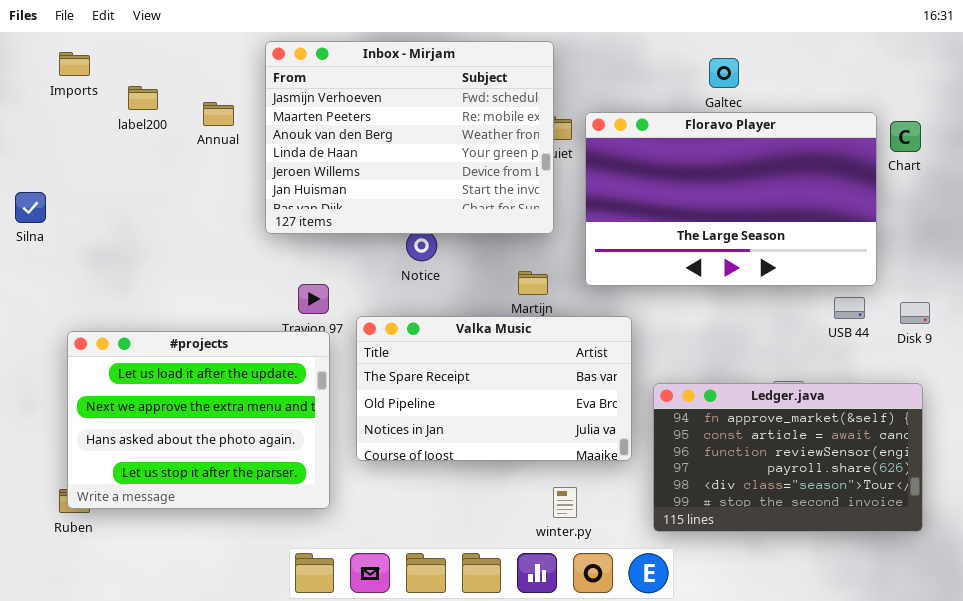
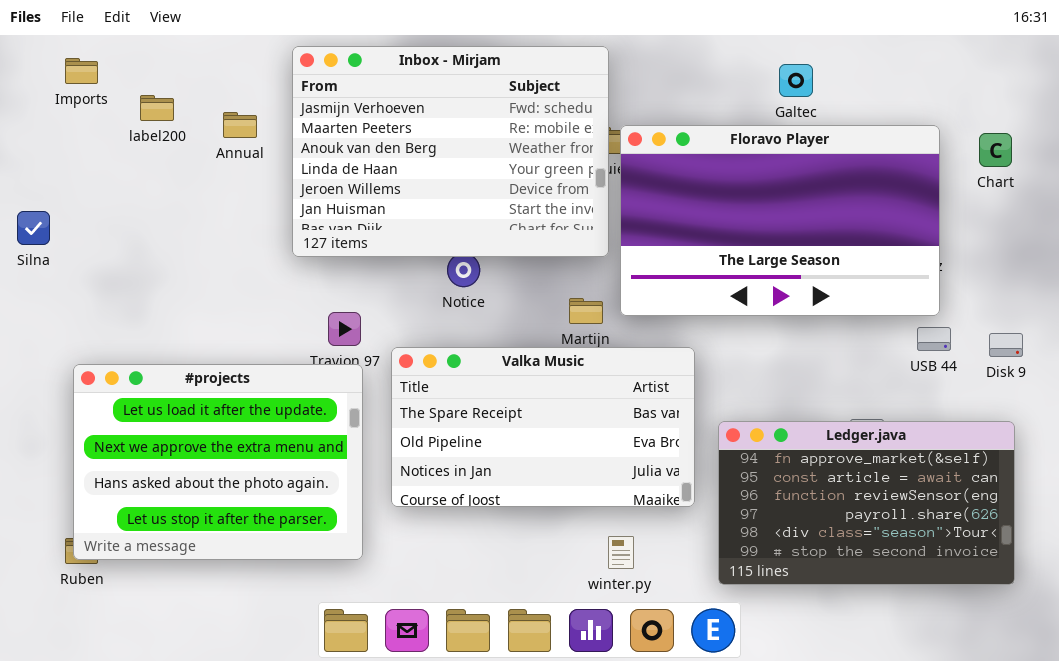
Floravo Player: [585,112,877,286] -> [620,125,940,316], moved

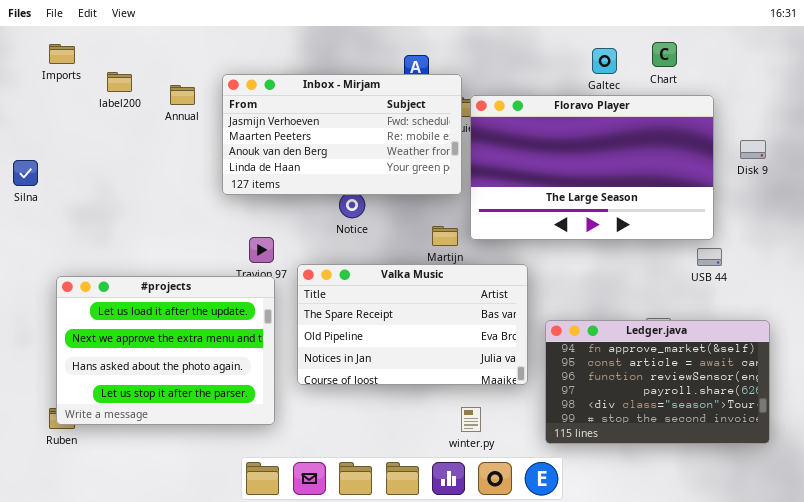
Inbox - Mirjam: [292,46,609,257] -> [222,74,462,195], resized
Chart: [979,133,1012,167] -> [652,42,677,67], moved
Disk 9: [989,333,1023,357] -> [740,140,766,159], moved

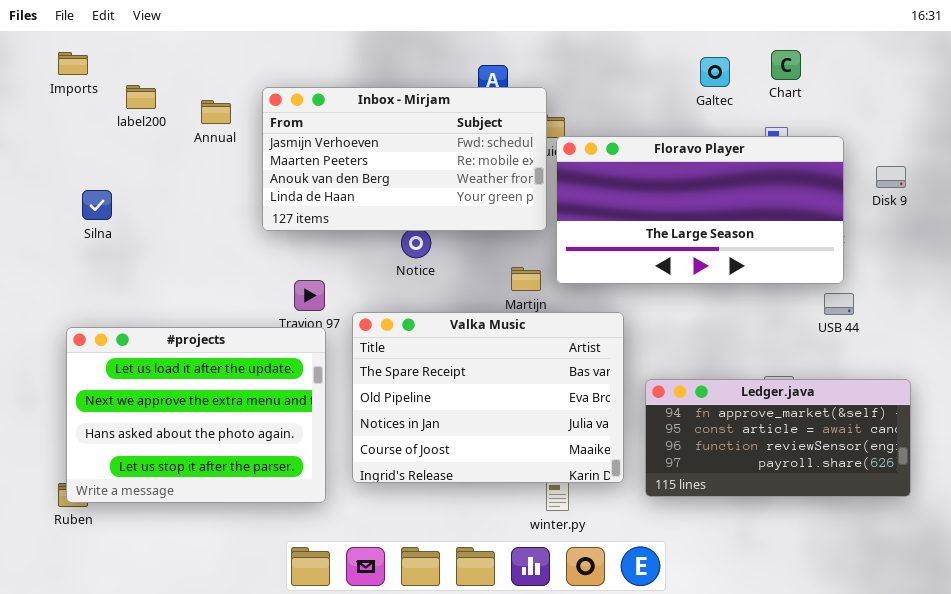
Floravo Player: [470,95,714,240] -> [556,136,844,284], resized
Silna: [13,160,38,186] -> [82,190,112,220], moved
Valka Music: [297,264,528,385] -> [352,312,624,483], resized
Ledger.java: [545,320,770,444] -> [645,379,911,497], resized

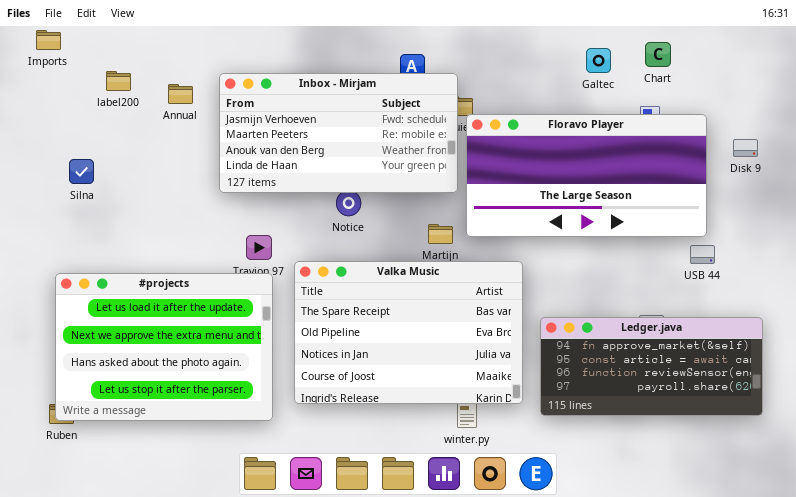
Imports: [58,52,88,75] -> [36,30,61,50], moved

